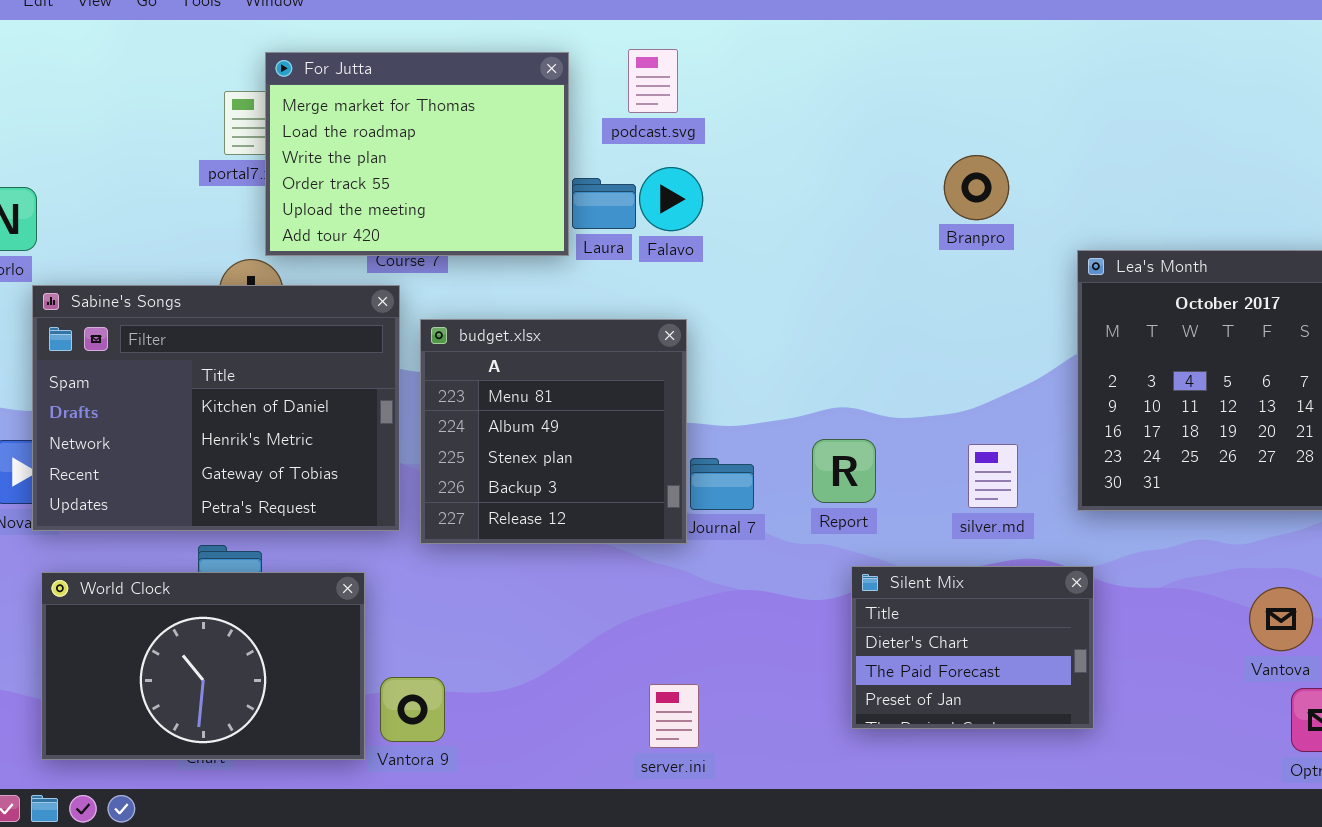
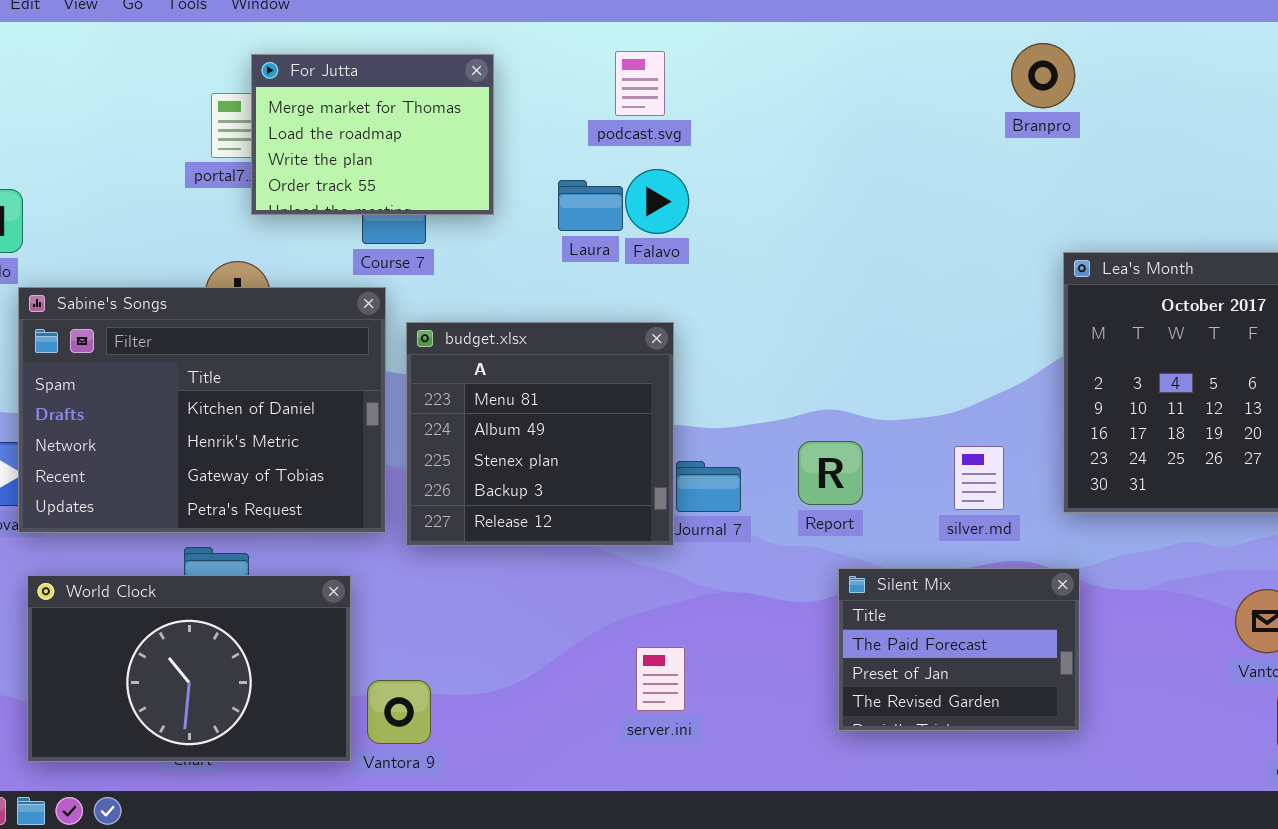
For Jutta: [265,52,569,256] -> [251,54,494,215], resized
Branpro: [944,155,1009,220] -> [1011,43,1075,108], moved
Silent Mix: [851,566,1094,729] -> [838,568,1080,731], scrolled down 1 row
server.ini: [649,684,699,748] -> [636,647,685,711], moved

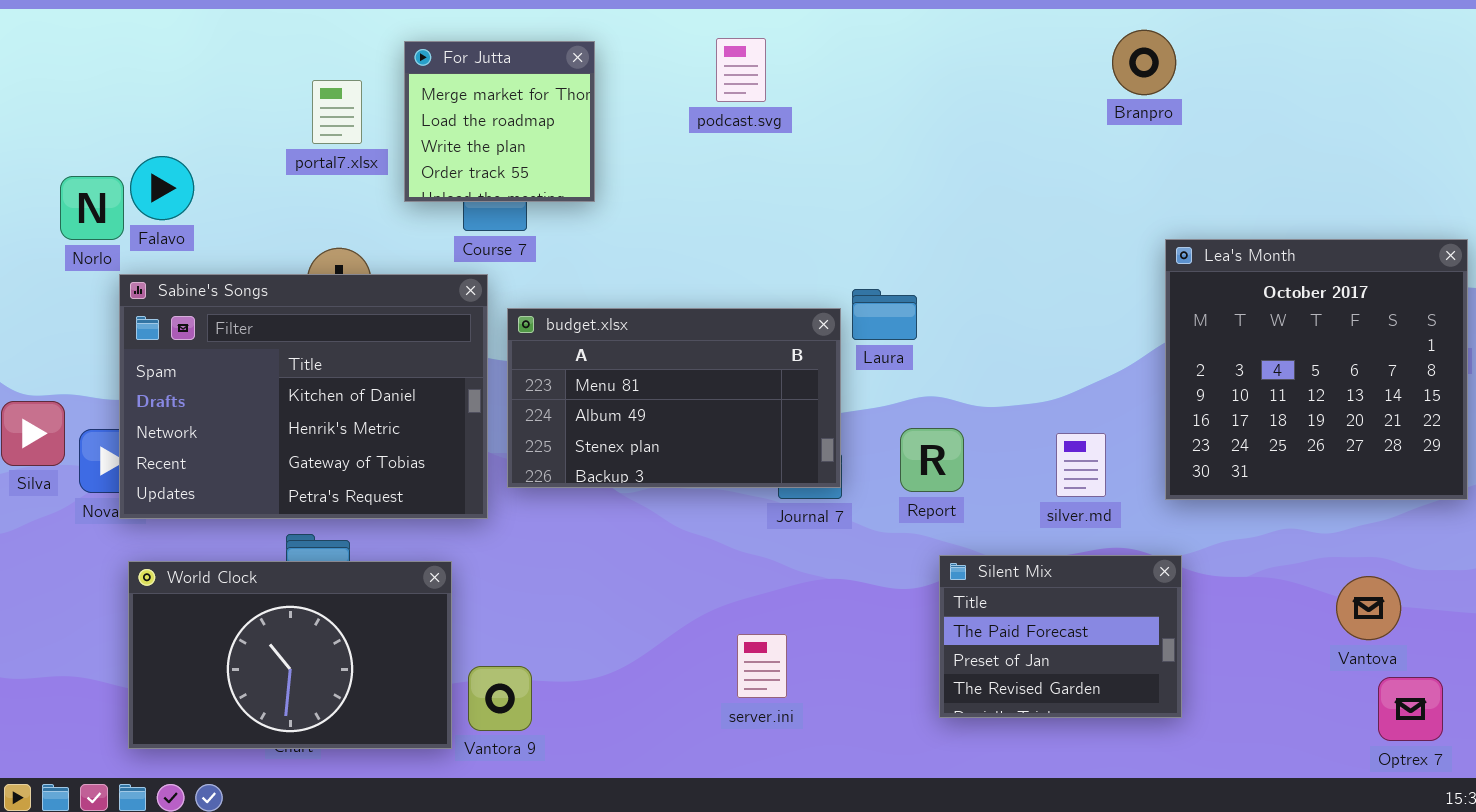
For Jutta: [251,54,494,215] -> [404,41,595,202], resized
Falavo: [625,169,689,234] -> [130,156,194,220], moved
Laura: [558,180,623,231] -> [852,289,917,340], moved
budget.xlsx: [406,322,674,546] -> [507,308,841,488], resized

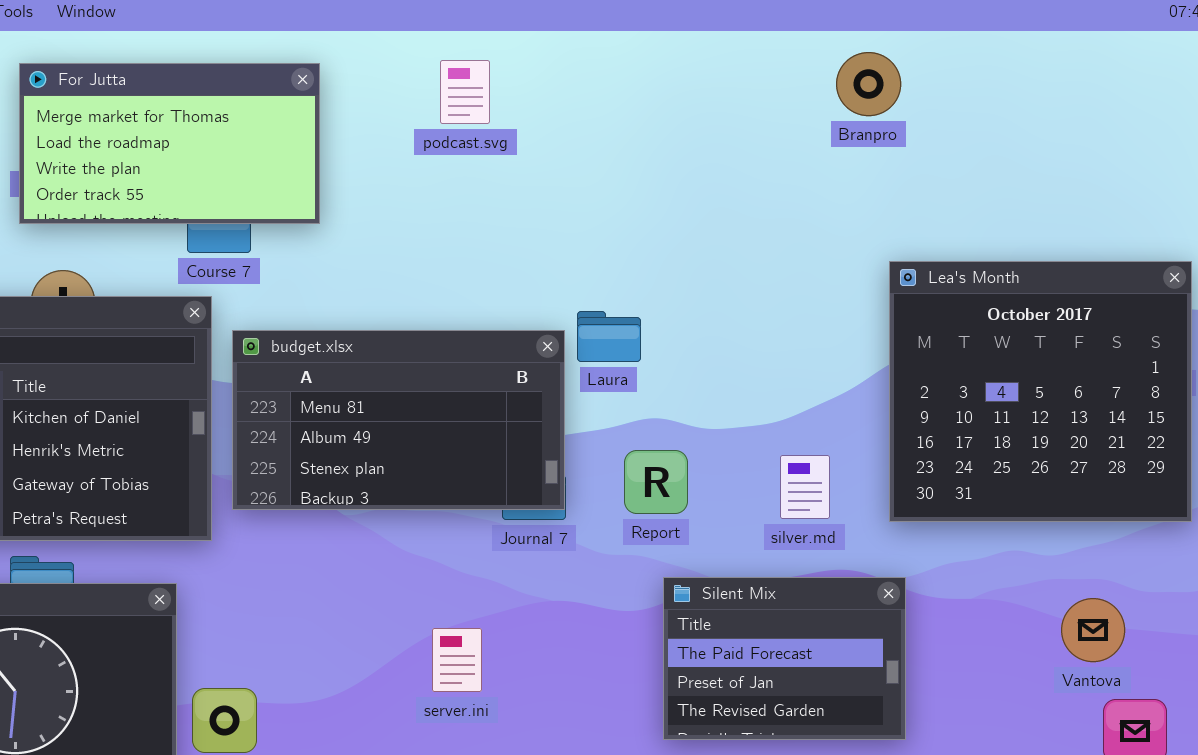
For Jutta: [404,41,595,202] -> [19,63,320,224], resized
server.ini: [737,634,787,698] -> [432,628,482,692], moved

